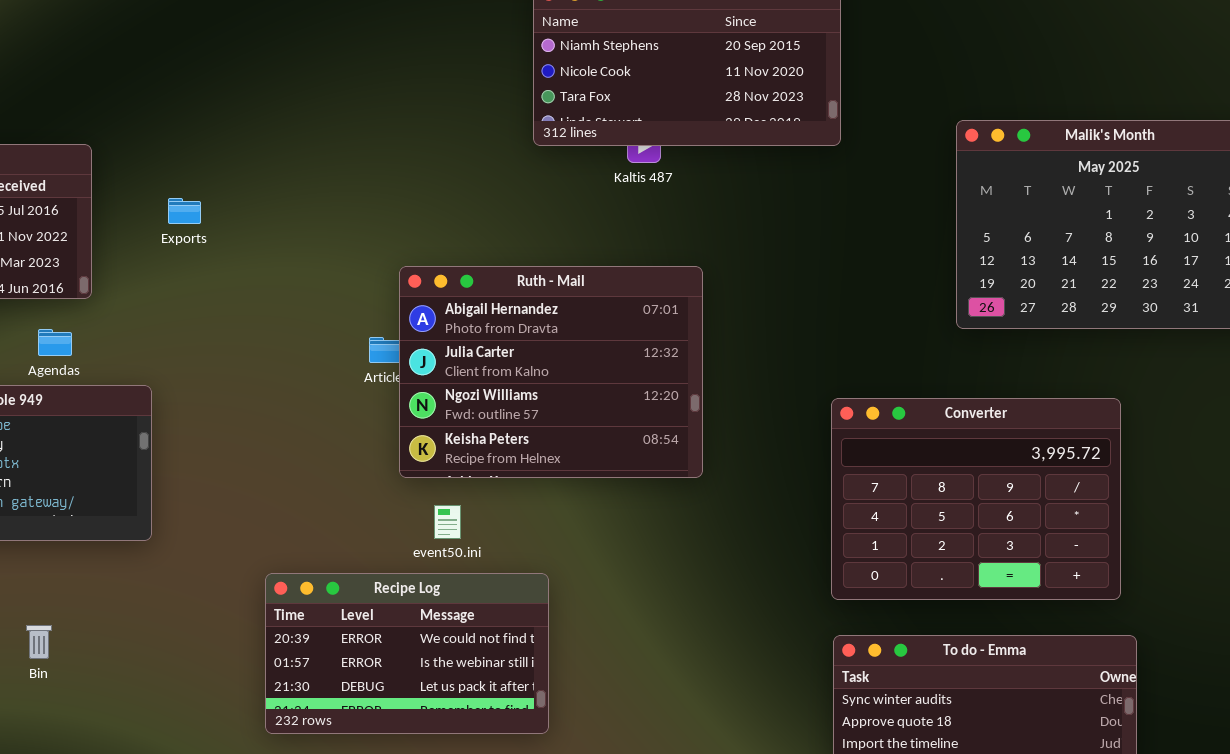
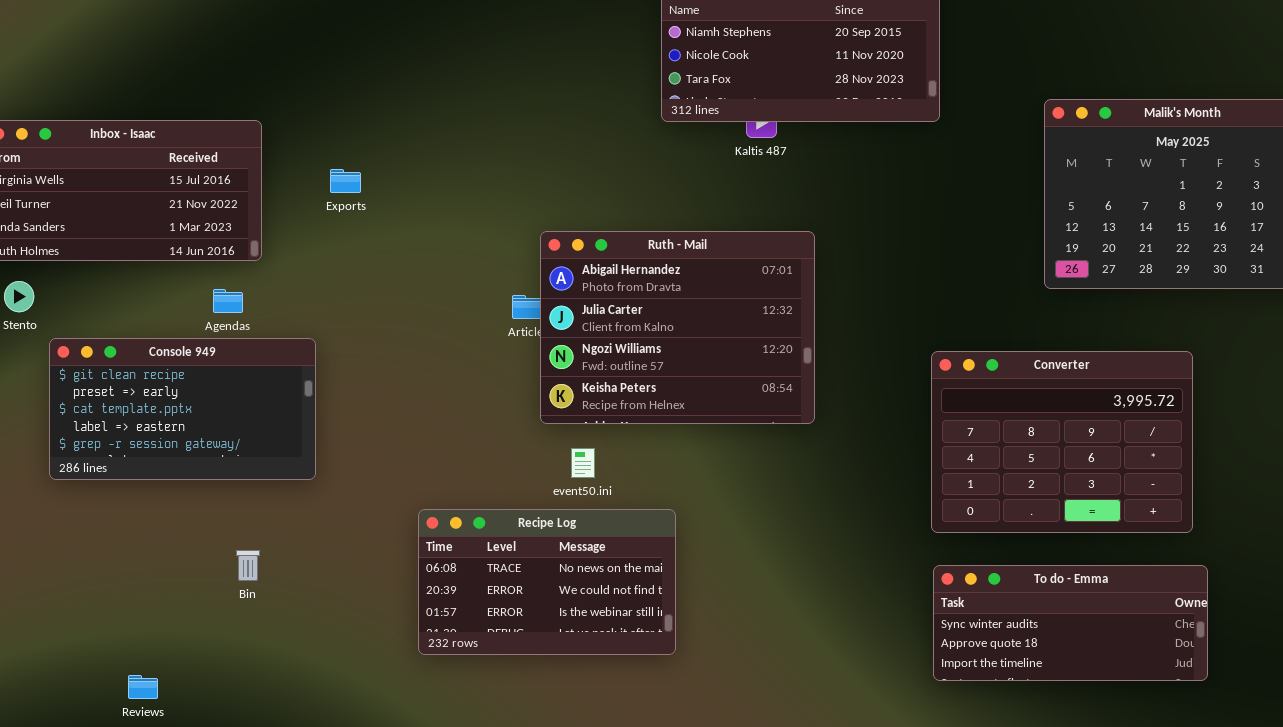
Recipe Log: [265,573,549,734] -> [418,509,676,655], scrolled up 1 row
Bin: [26,625,52,659] -> [236,550,260,581], moved

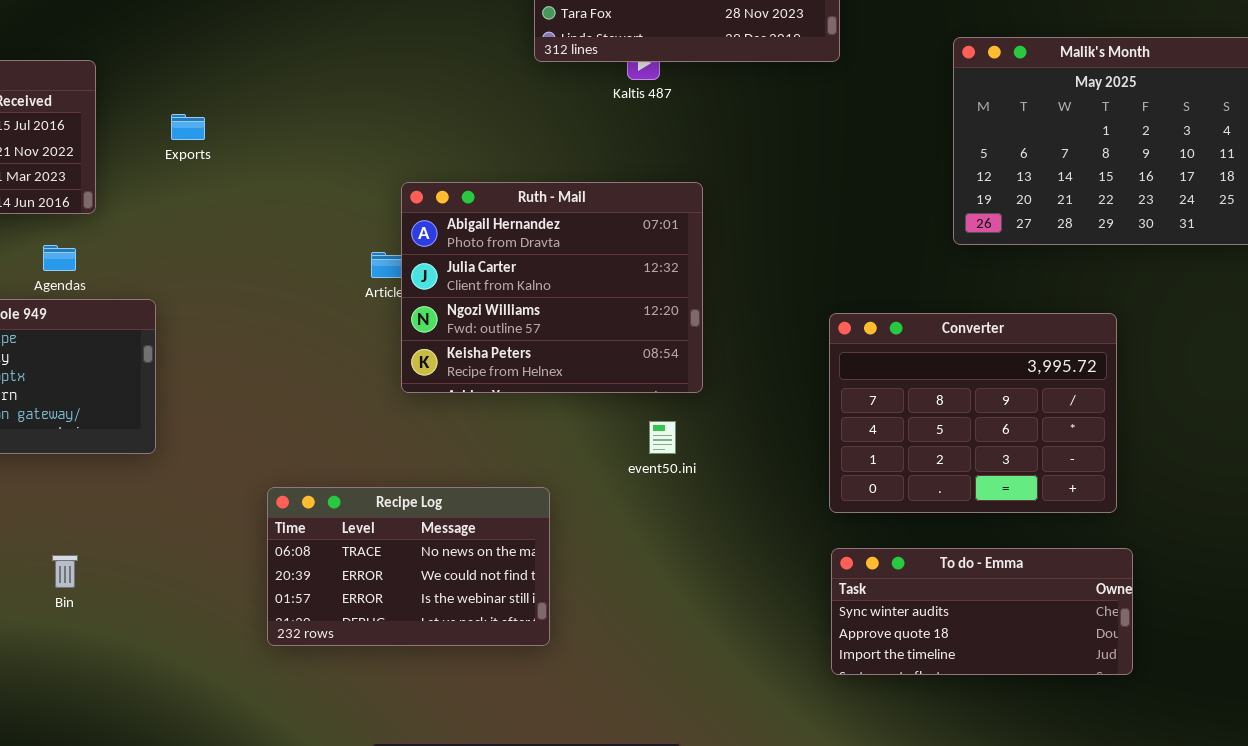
event50.ini: [571,448,595,478] -> [649,421,676,454], moved
Bin: [236,550,260,581] -> [52,555,78,588], moved

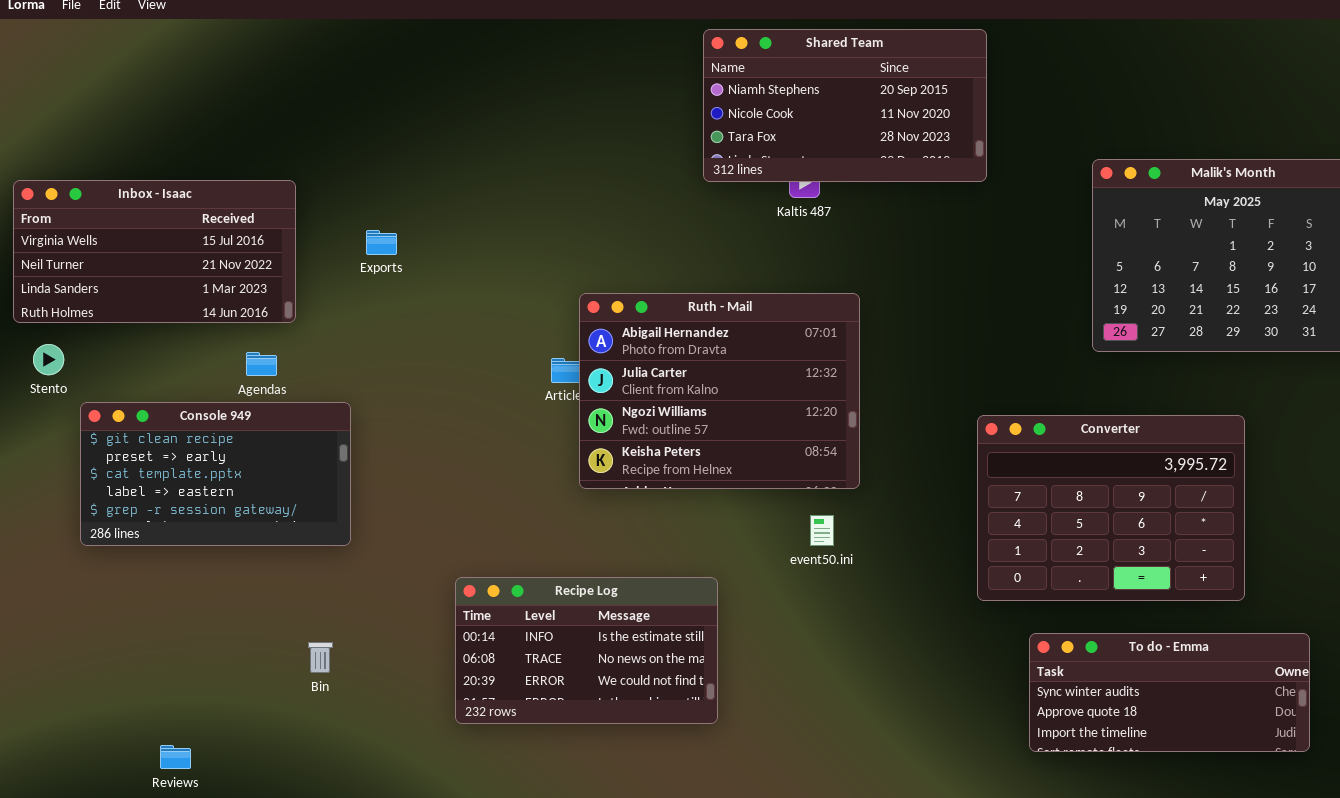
Recipe Log: [267,487,550,646] -> [455,577,718,724], scrolled up 1 row
To do - Emma: [831,548,1133,675] -> [1029,633,1310,752], moved
Bin: [52,555,78,588] -> [308,642,333,673], moved

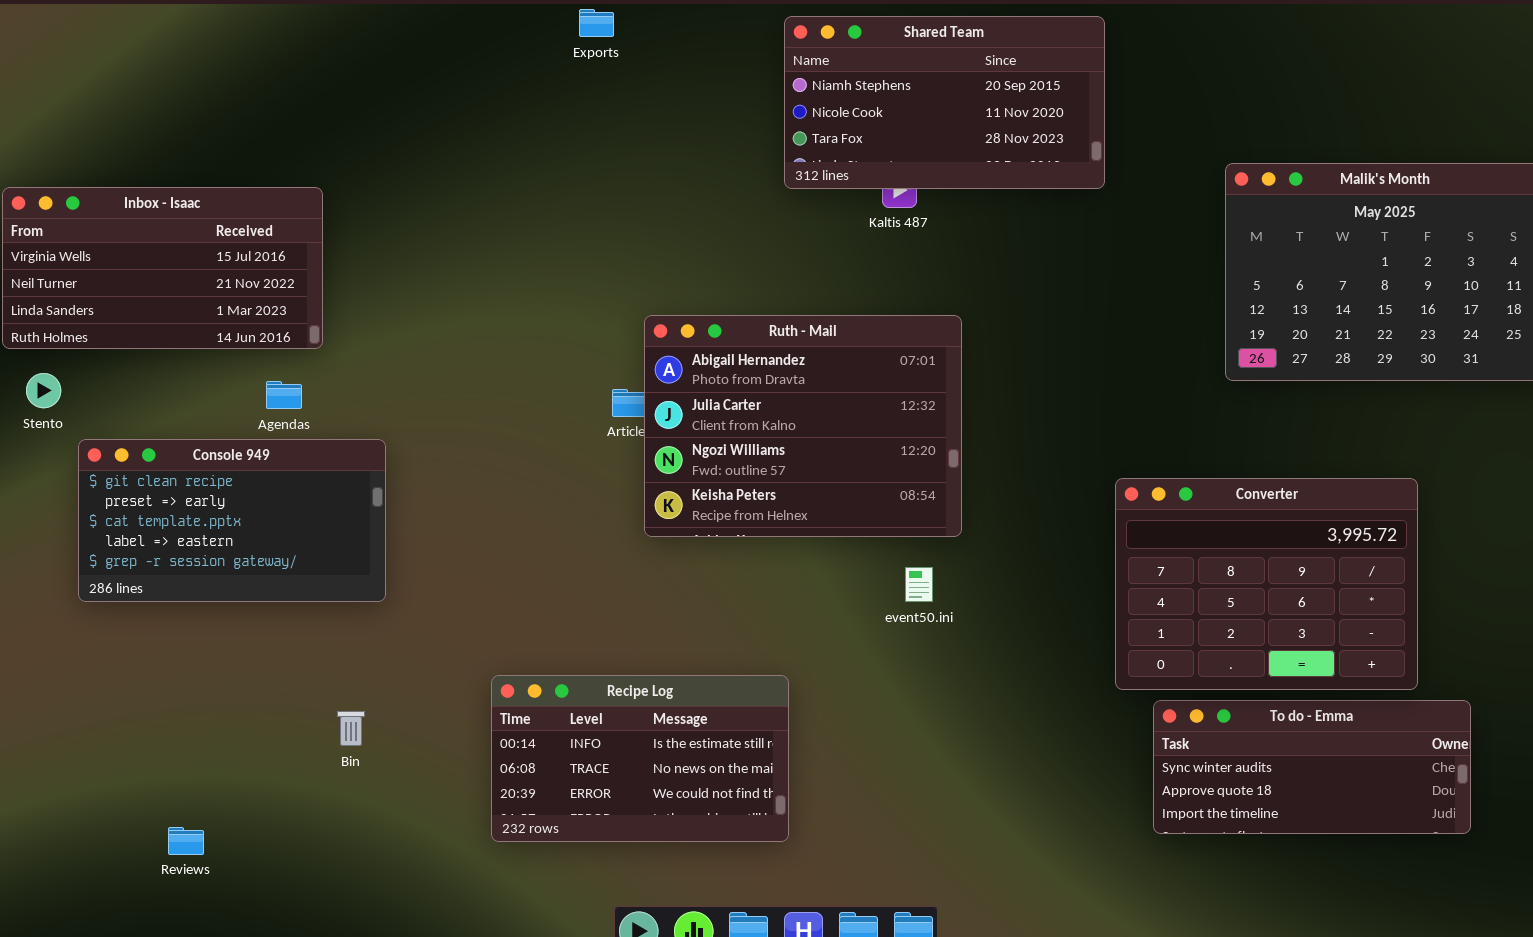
Exports: [366,230,397,255] -> [579,9,614,37], moved
Converter: [977,415,1245,601] -> [1115,478,1418,690], moved
Recipe Log: [455,577,718,724] -> [491,675,789,842], moved

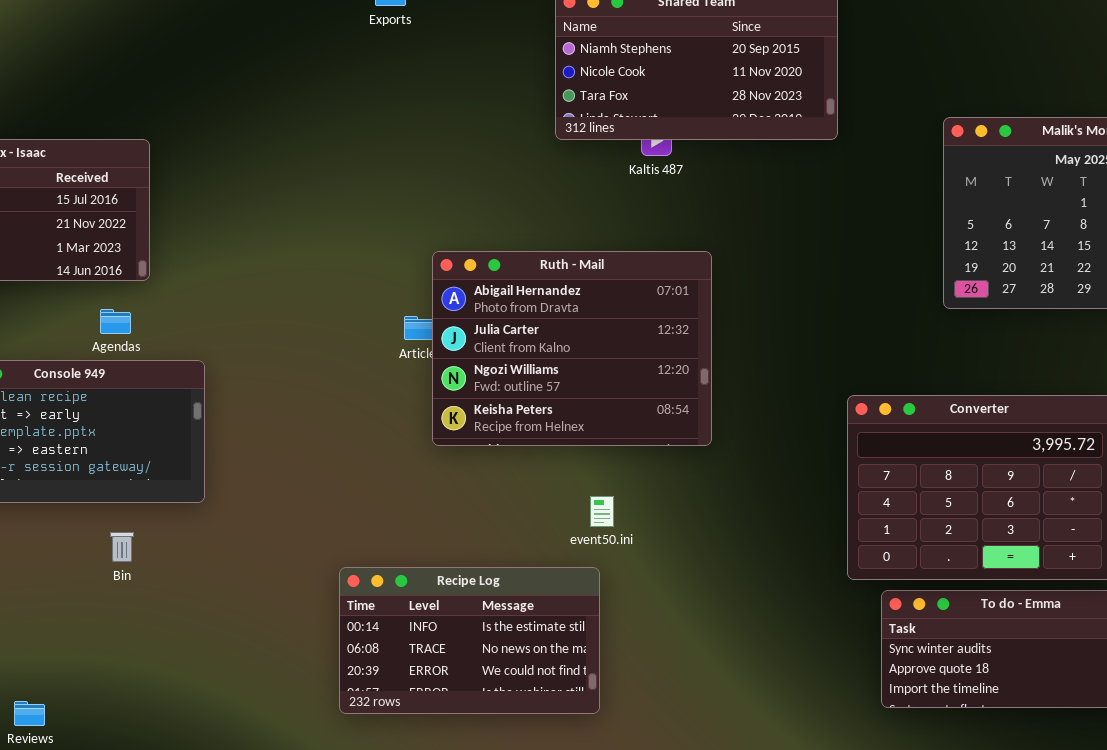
event50.ini: [905,567,933,602] -> [590,496,614,527], moved
Recipe Log: [491,675,789,842] -> [339,567,600,714], moved
Bin: [337,711,365,746] -> [110,532,134,562], moved

